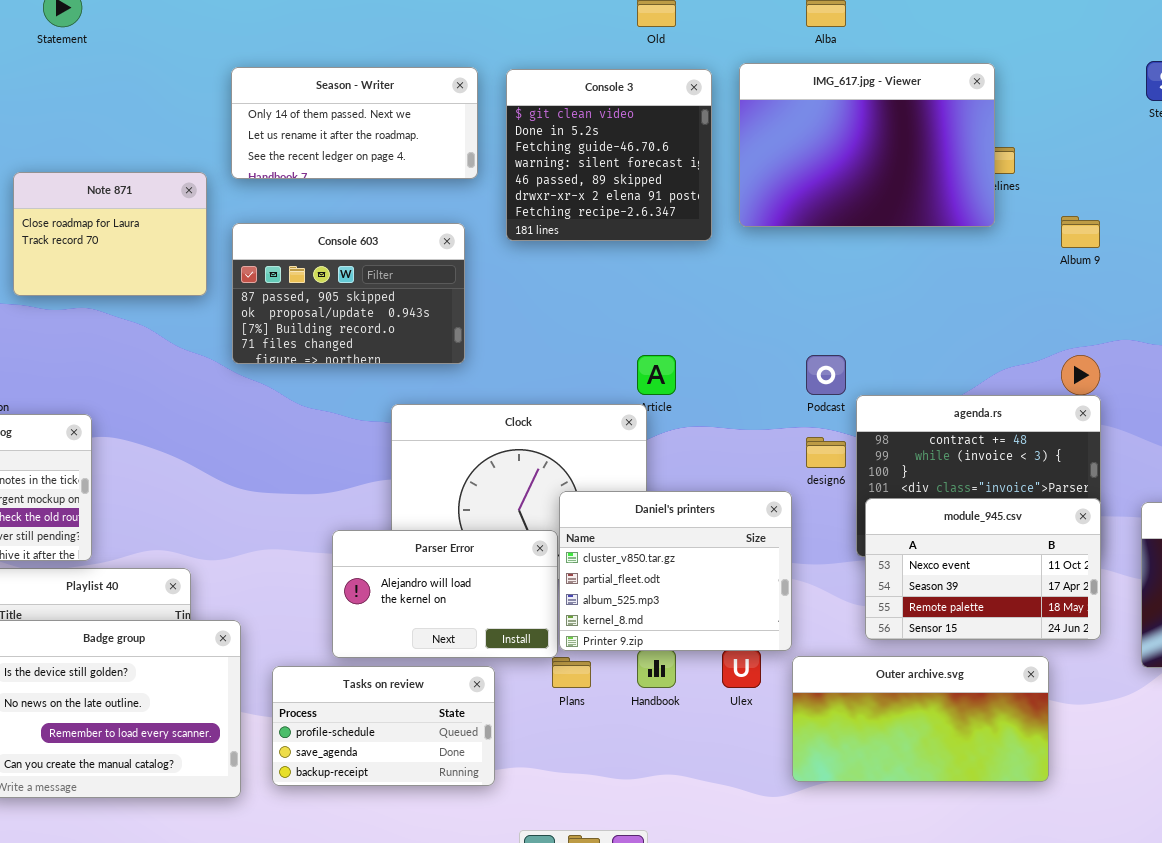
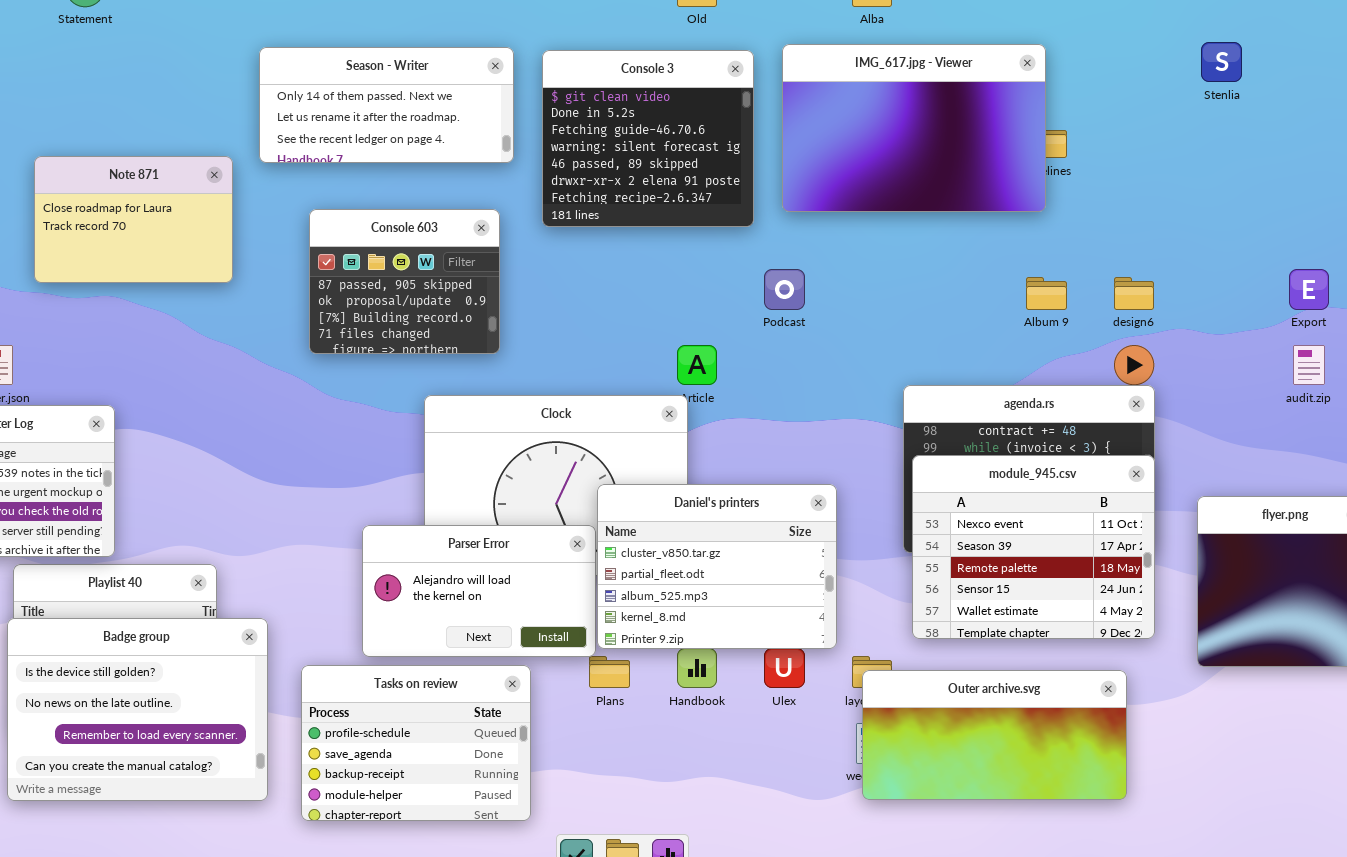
Album 9: [1061,216,1100,248] -> [1026,277,1067,310], moved
Console 603: [232,223,465,364] -> [309,209,500,354], resized
Podcast: [806,355,846,395] -> [764,269,805,310], moved
design6: [806,437,846,468] -> [1114,277,1154,310], moved
module_945.csv: [865,498,1101,640] -> [912,455,1155,639], resized
Outer archive.svg: [792,656,1049,782] -> [862,670,1127,800], moved
Tasks on review: [272,666,495,786] -> [301,665,531,821], resized

